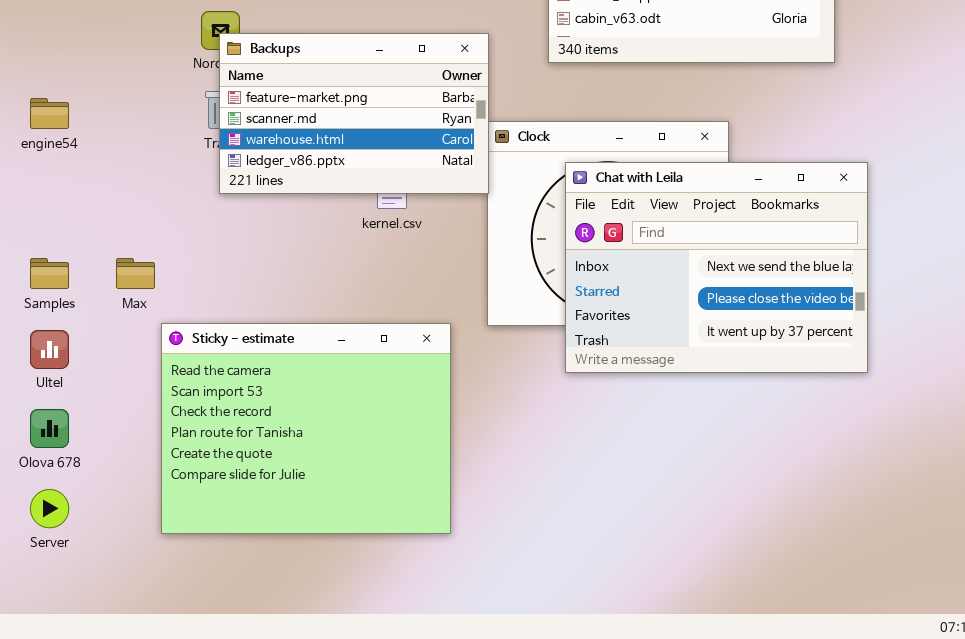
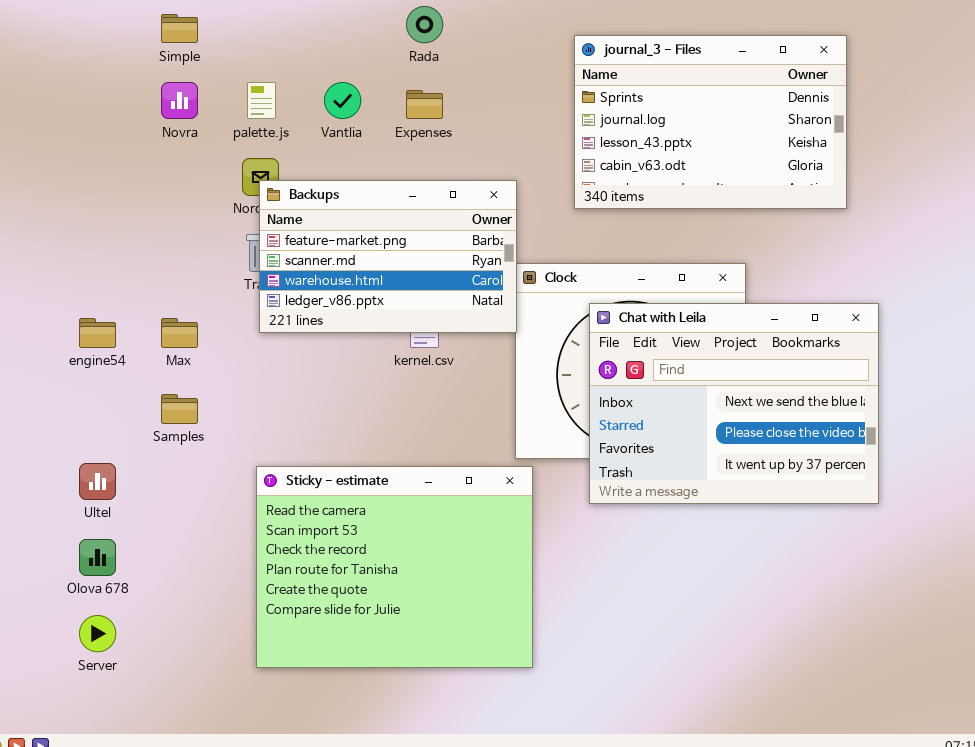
engine54: [30,98,69,129] -> [79,318,116,348], moved
Samples: [30,258,69,289] -> [161,394,198,424], moved
Max: [116,258,155,289] -> [161,318,198,348], moved
Sticky - estimate: [161,323,451,534] -> [256,466,533,668], moved

